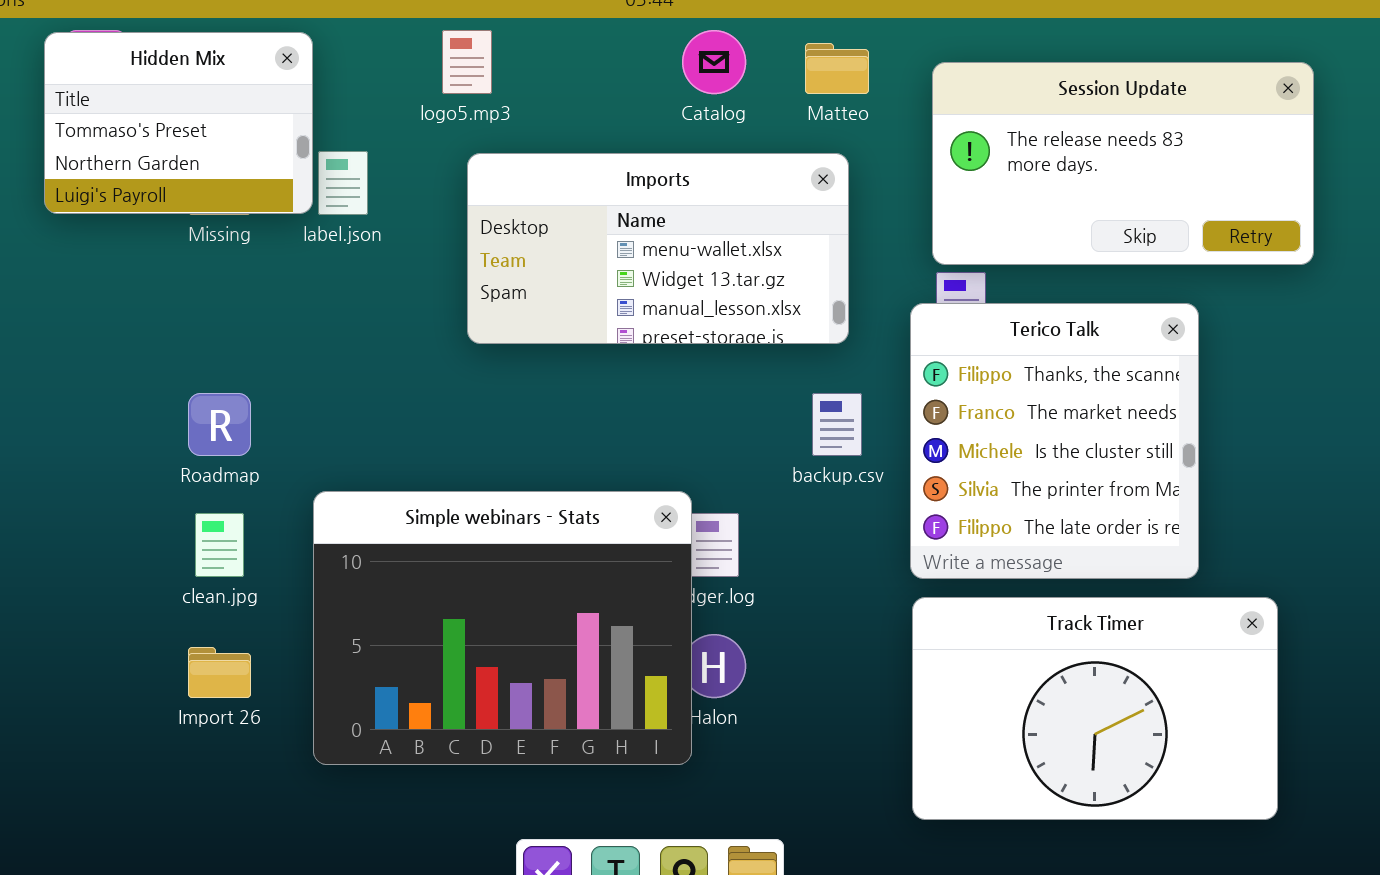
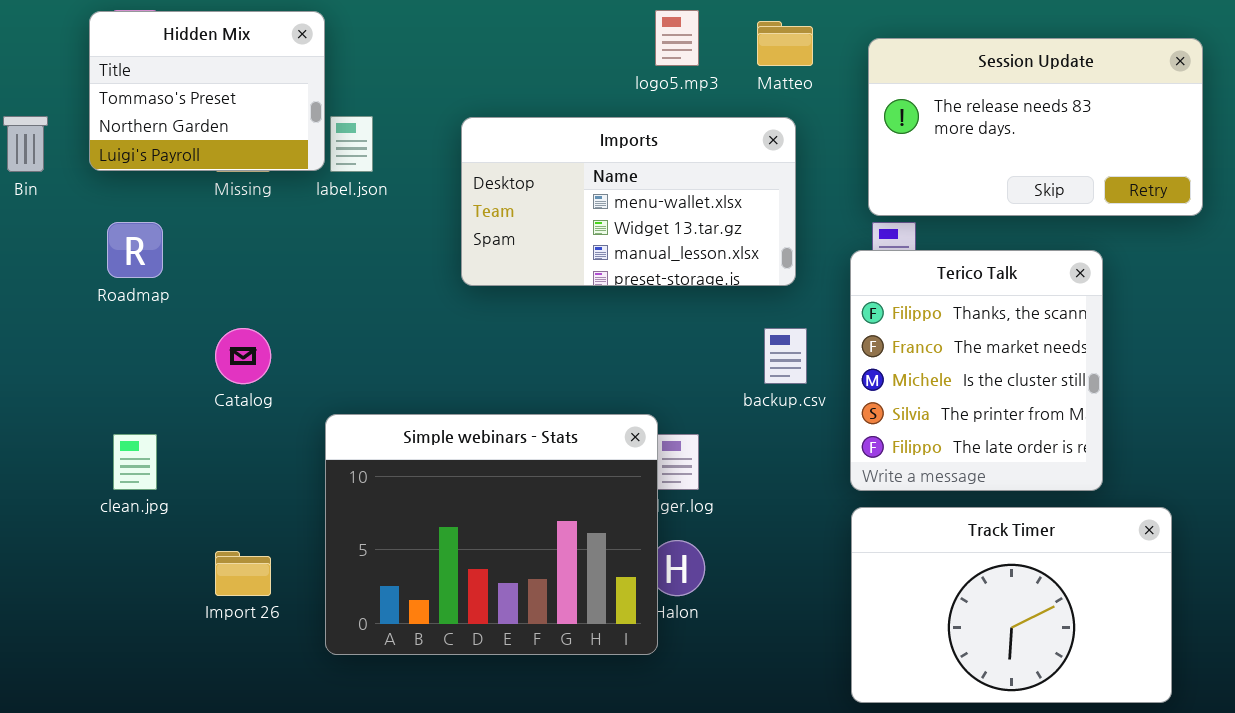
logo5.mp3: [442,30,492,94] -> [655,10,699,66], moved
Catalog: [682,30,746,94] -> [215,328,271,384], moved
Roadmap: [188,393,251,456] -> [107,222,163,278], moved
clean.jpg: [195,513,244,577] -> [113,434,157,490], moved

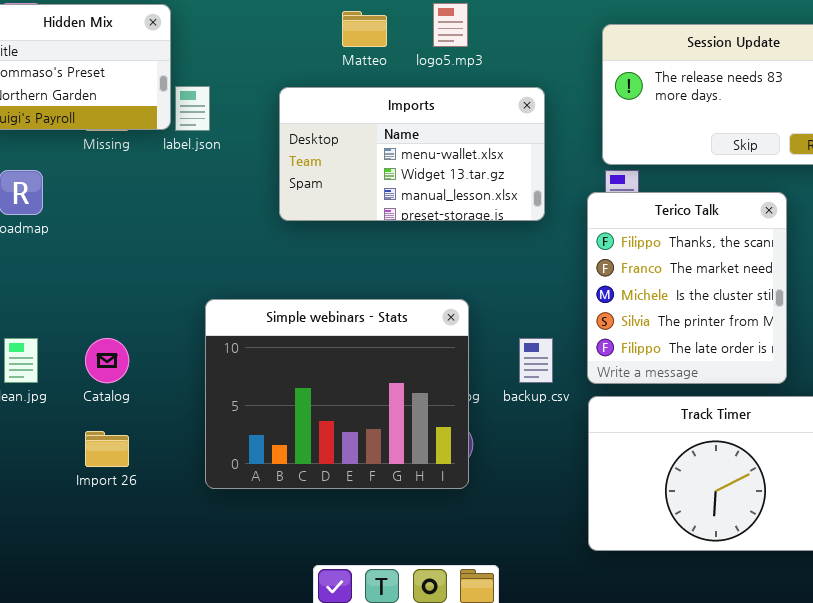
Matteo: [757,21,813,66] -> [342,11,387,47], moved
Catalog: [215,328,271,384] -> [85,338,129,383], moved
backup.csv: [764,328,807,384] -> [519,338,553,383], moved
Simple webinars - Stats: [325,414,658,655] -> [205,299,469,489], moved

